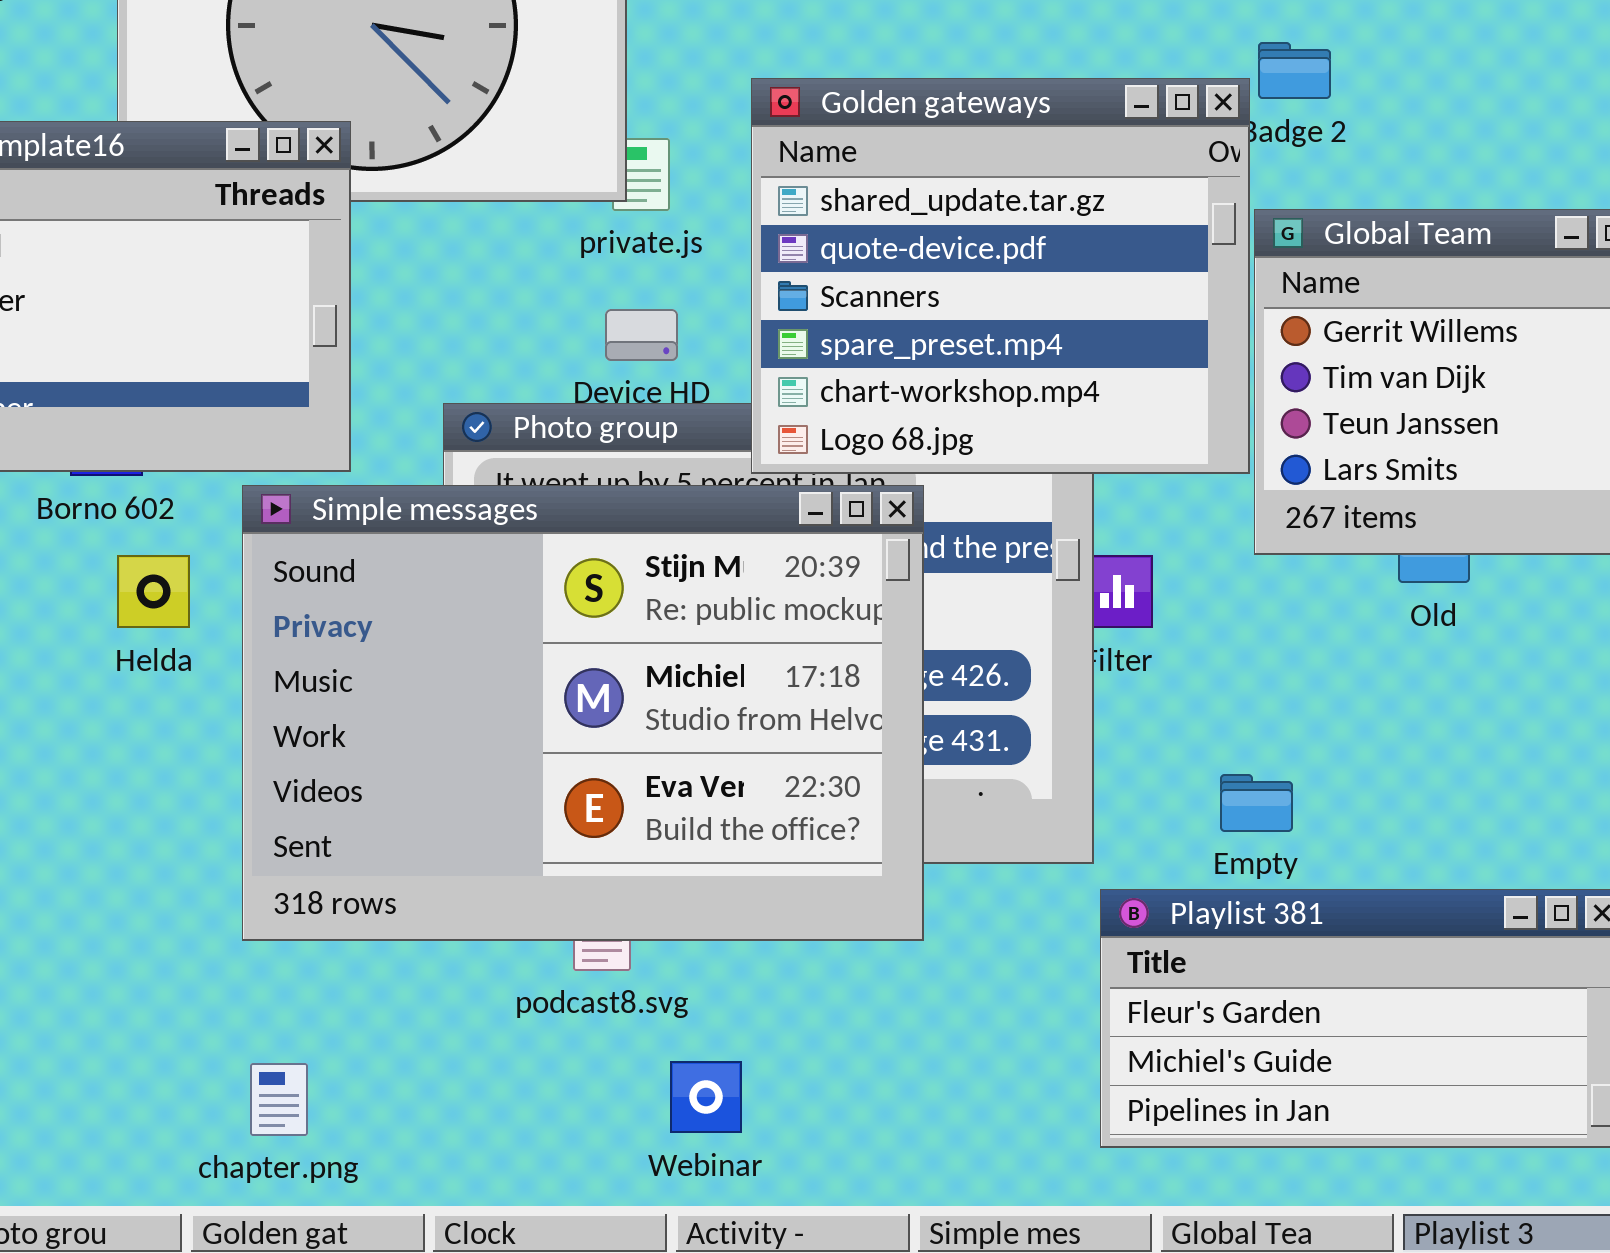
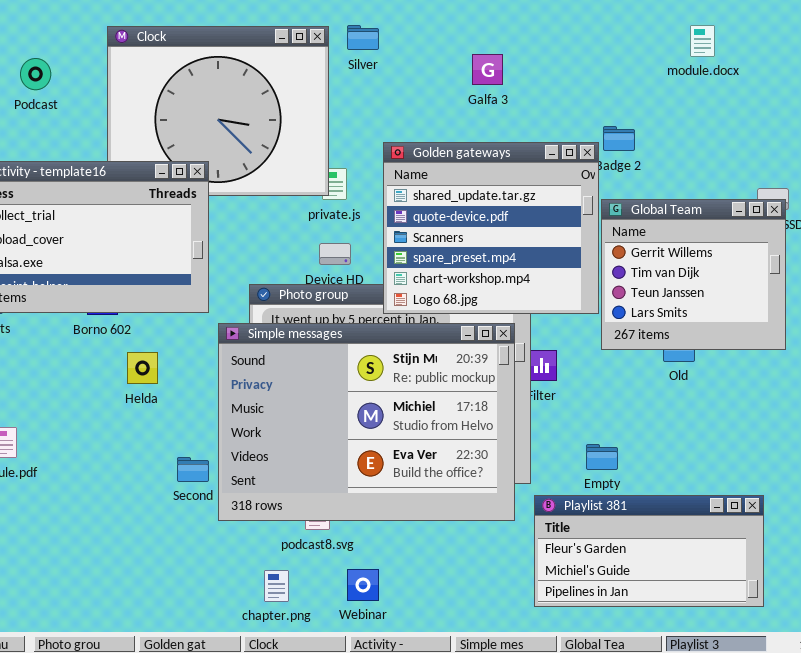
Simple messages: [242,485,924,941] -> [218,323,515,521], moved
Helda: [117,555,190,628] -> [127,352,158,384], moved
chapter.png: [250,1063,308,1136] -> [264,570,289,602], moved

